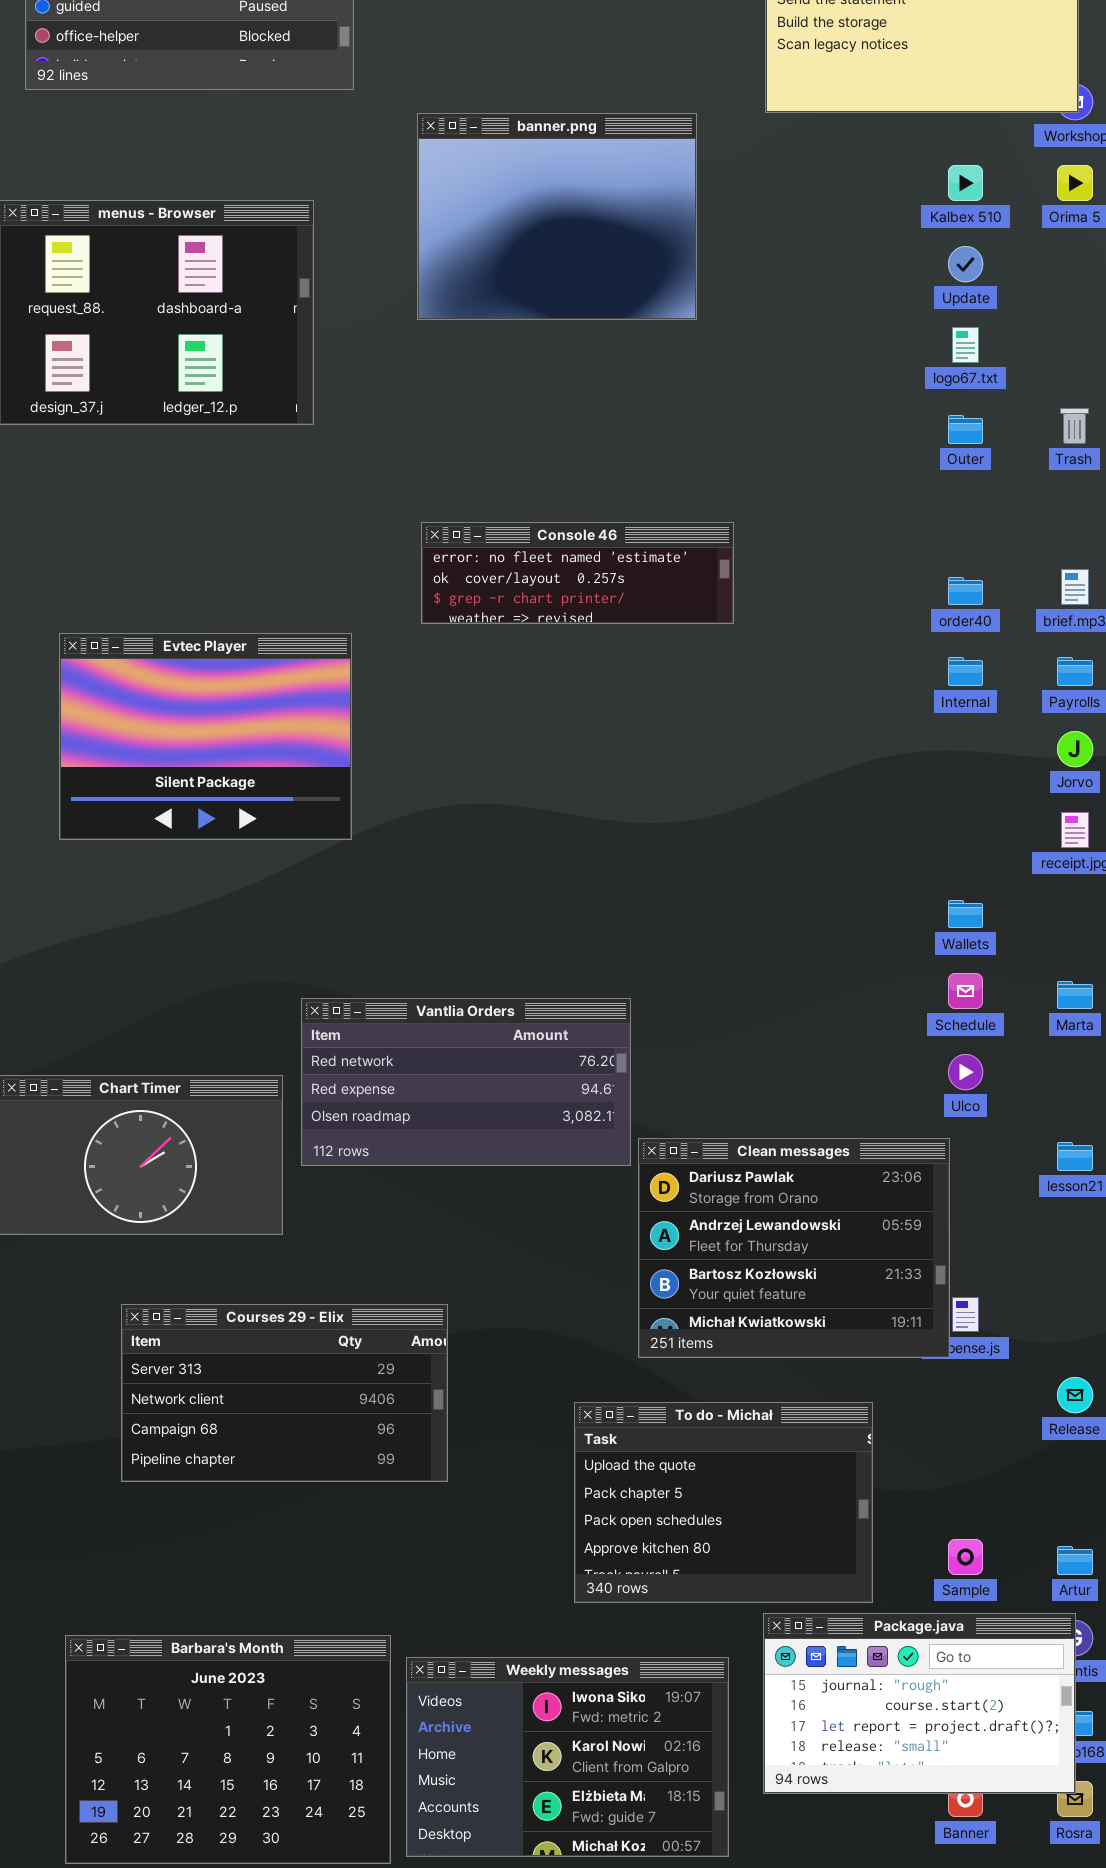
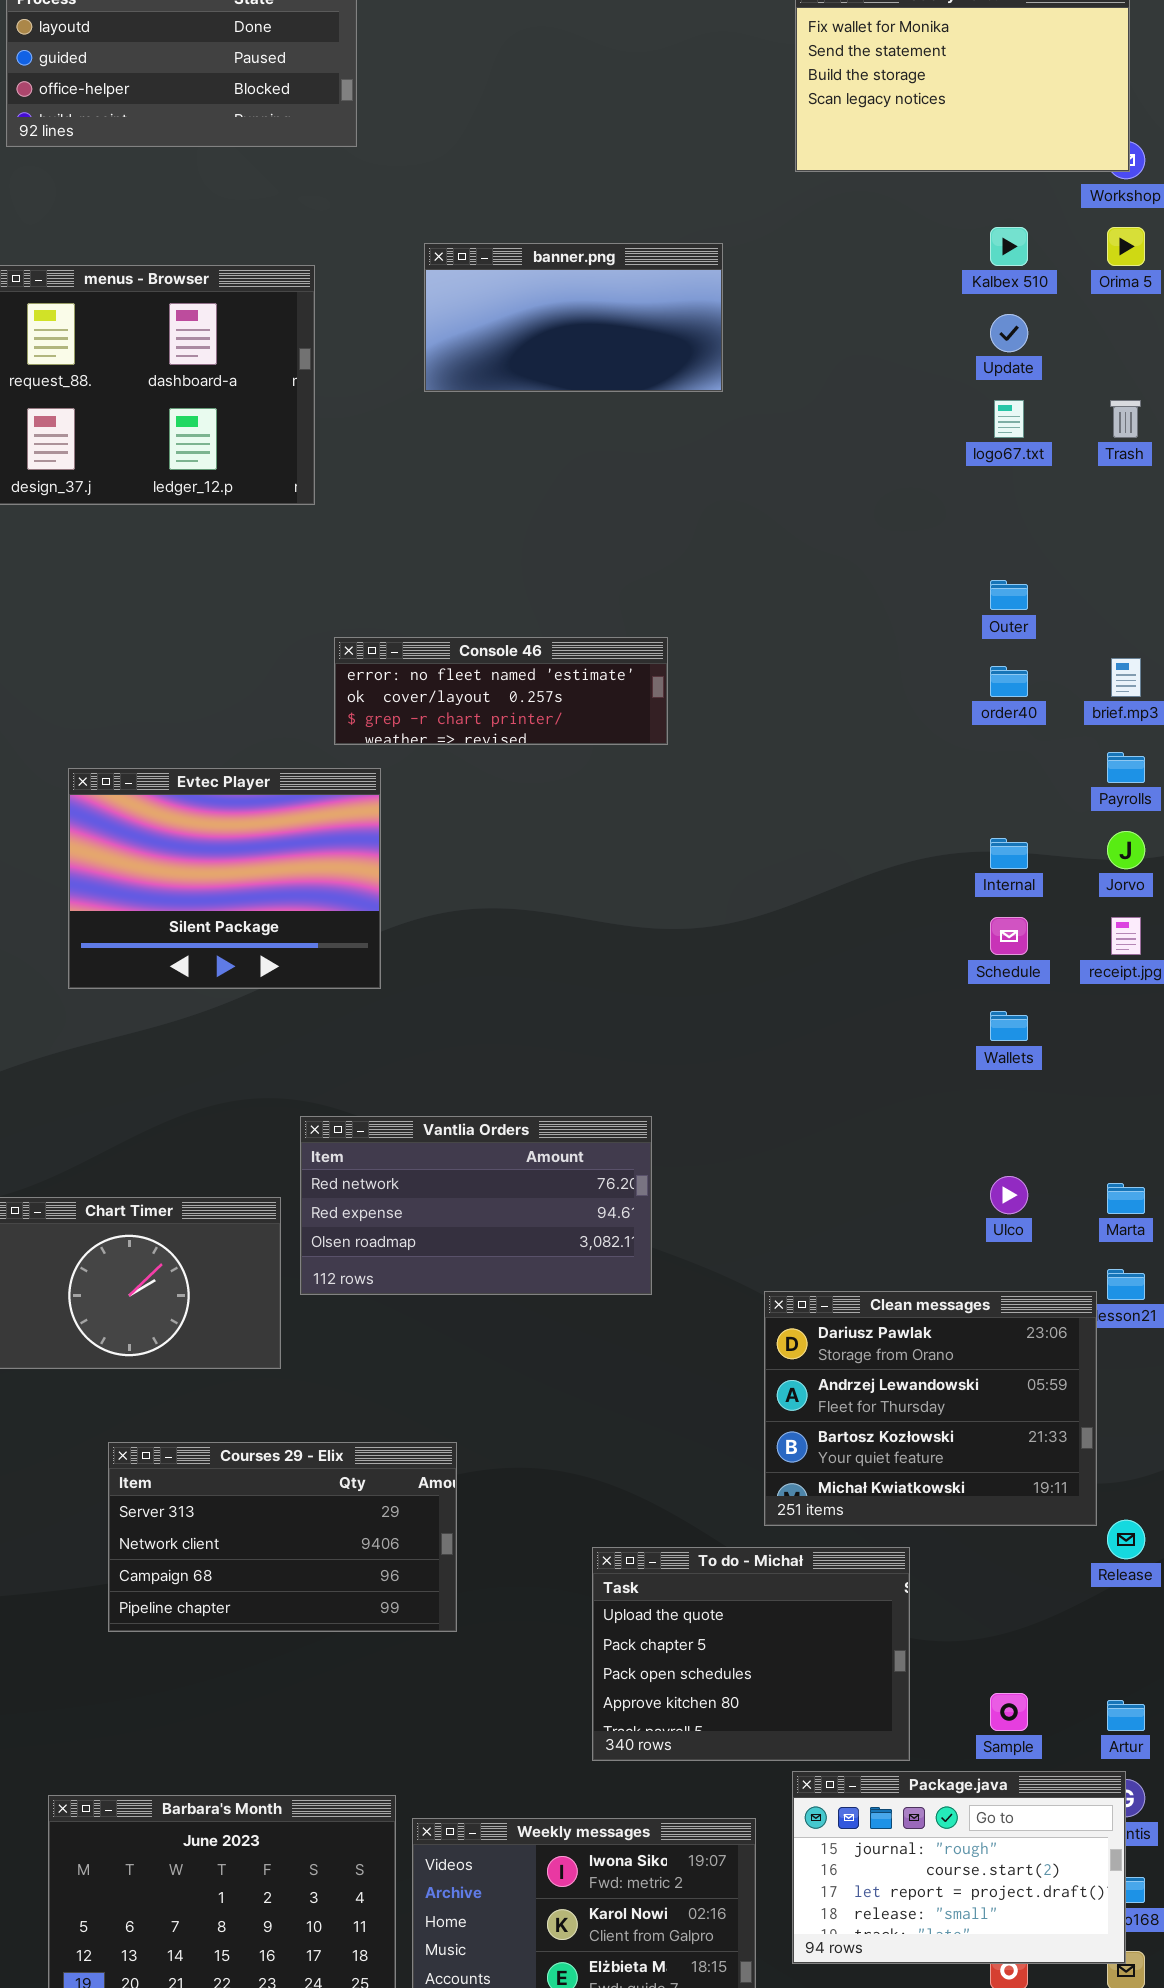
banner.png: [417,113,697,320] -> [424,243,723,392], resized
Trash: [1060,408,1089,444] -> [1110,400,1141,438], moved
Outer: [948,415,983,444] -> [990,580,1028,610], moved
Console 46: [421,522,734,624] -> [334,637,668,745], moved
Evtec Player: [59,633,352,840] -> [68,768,381,989], moved
Internal: [948,657,983,686] -> [990,838,1028,869], moved
Schedule: [948,973,983,1009] -> [990,917,1028,955], moved
Marta: [1057,981,1093,1009] -> [1107,1183,1145,1214], moved
Clean messages: [638,1138,950,1358] -> [764,1291,1097,1526], moved

